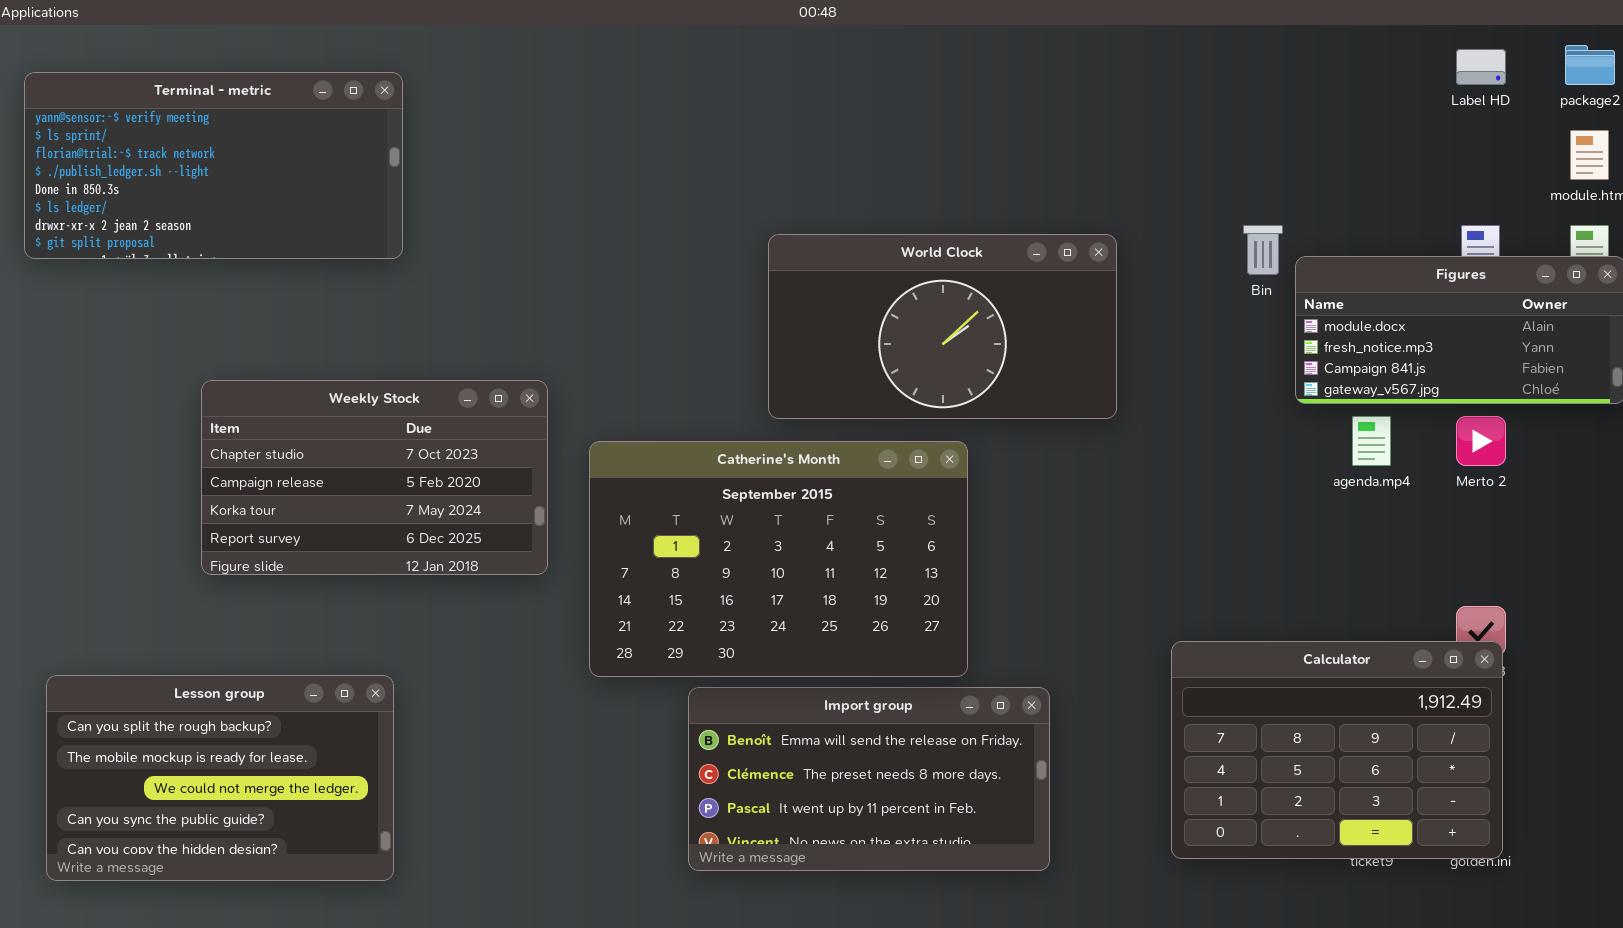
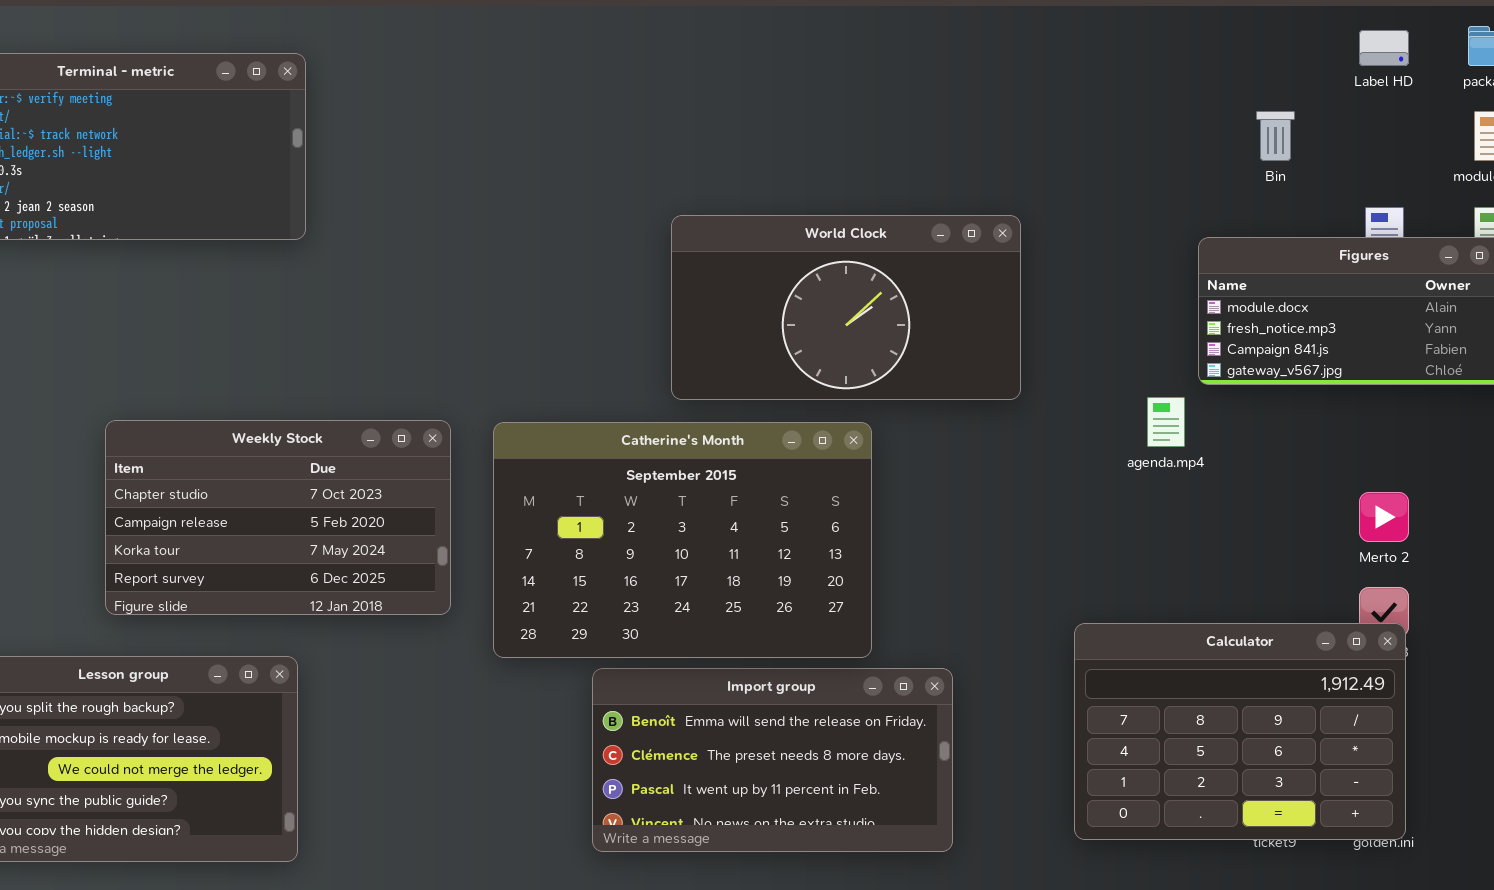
Bin: [1243,225,1283,275] -> [1256,111,1295,161], moved
Weekly Stock: [201,380,548,575] -> [105,420,451,615], moved
agenda.mp4: [1352,416,1391,466] -> [1147,397,1185,447], moved
Merto 2: [1456,416,1506,466] -> [1359,492,1409,542], moved

